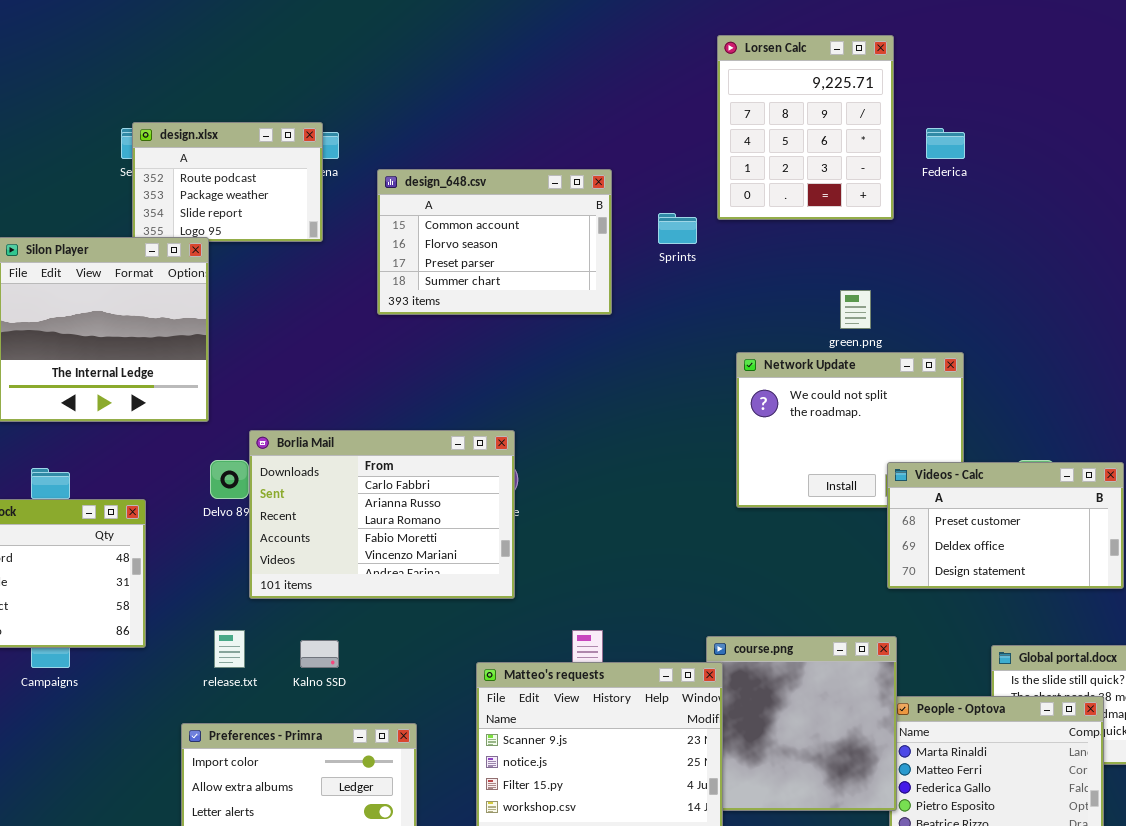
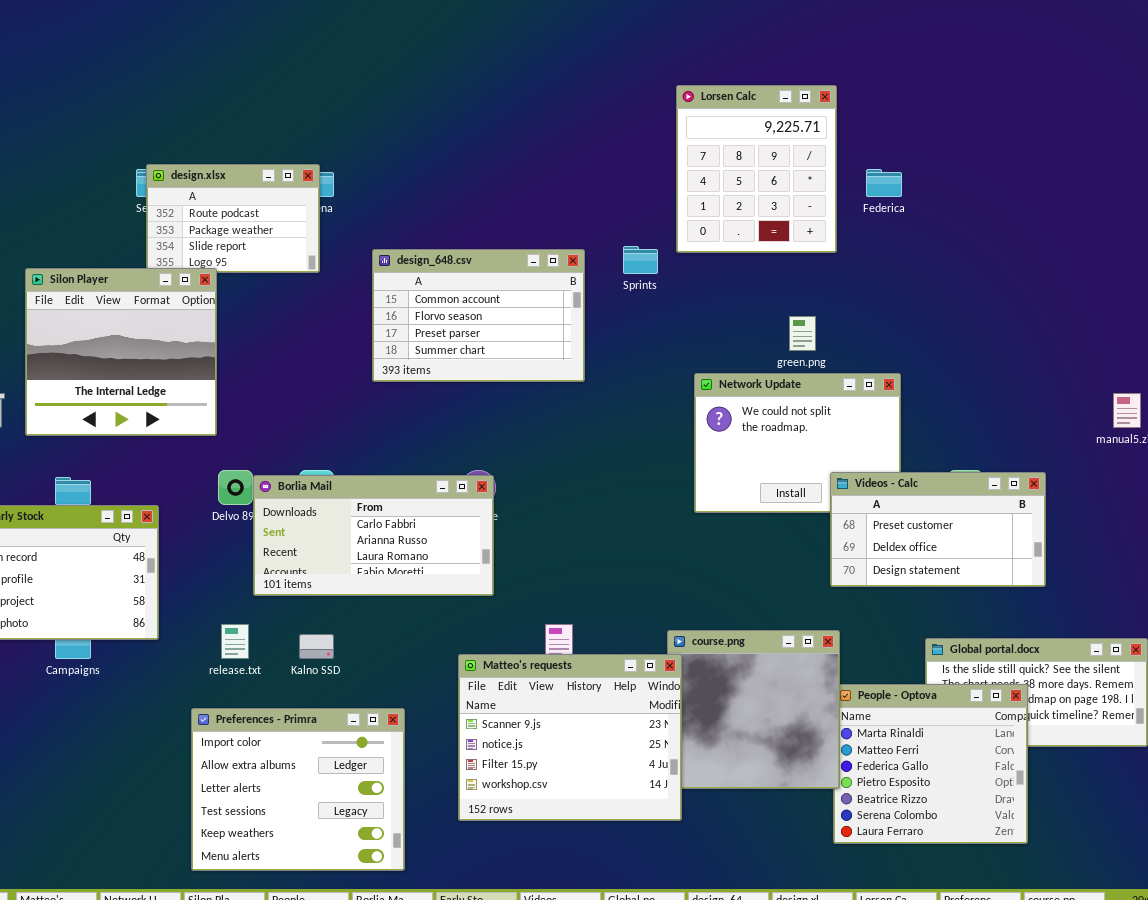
design_648.csv: [377,169,612,315] -> [372,249,585,382], moved
Borlia Mail: [249,430,515,599] -> [253,475,494,596], resized

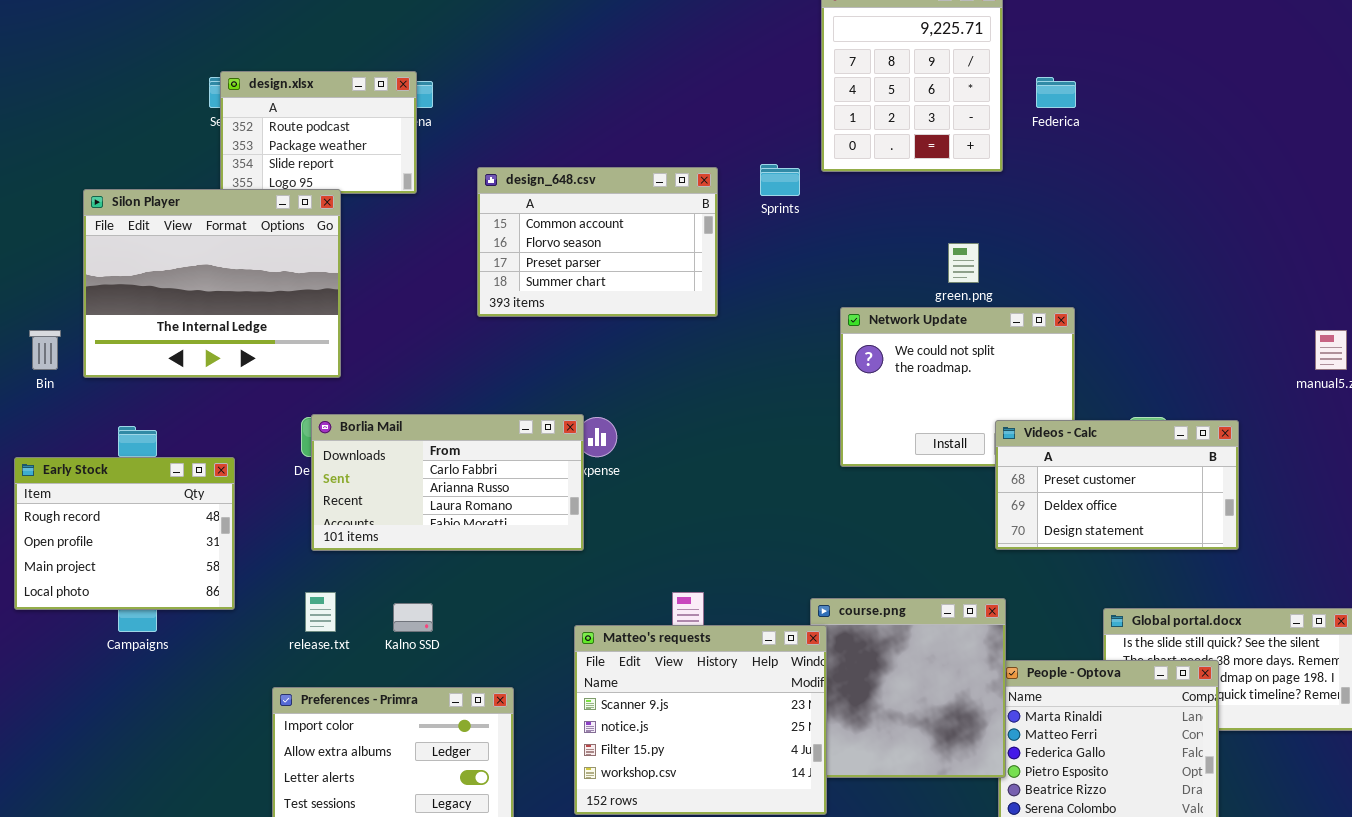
Silon Player: [25,268,217,436] -> [83,189,341,378], resized
Borlia Mail: [253,475,494,596] -> [311,414,584,551], moved

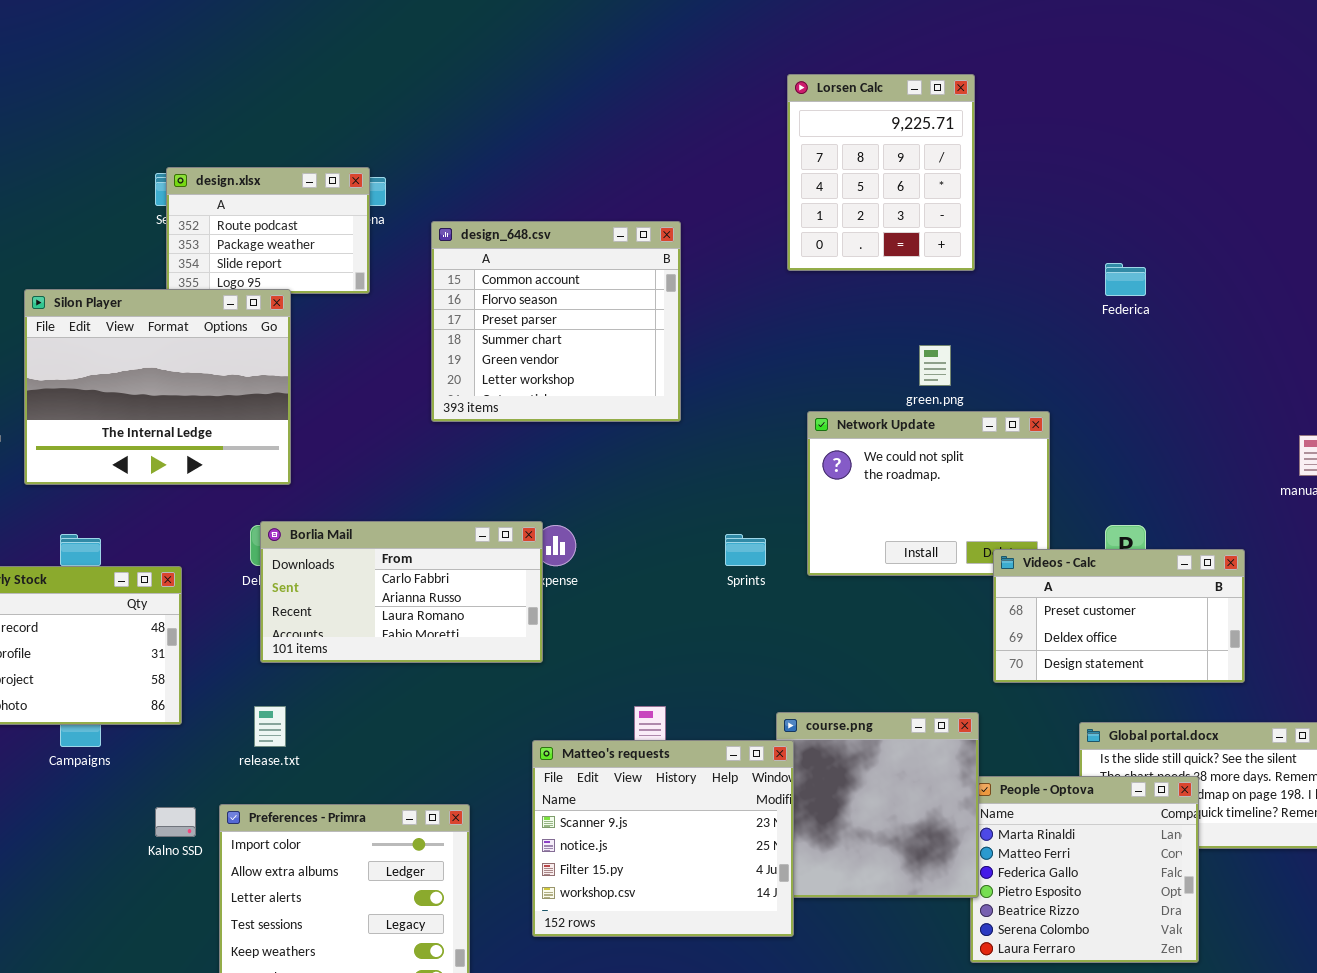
Federica: [1036,77,1076,108] -> [1105,263,1146,296], moved
Sprints: [760,164,800,196] -> [725,534,766,566], moved
design_648.csv: [477,167,718,317] -> [431,221,681,422], resized
Videos - Calc: [995,420,1239,550] -> [993,549,1245,683], moved
Kalno SSD: [393,603,433,632] -> [155,807,196,837], moved

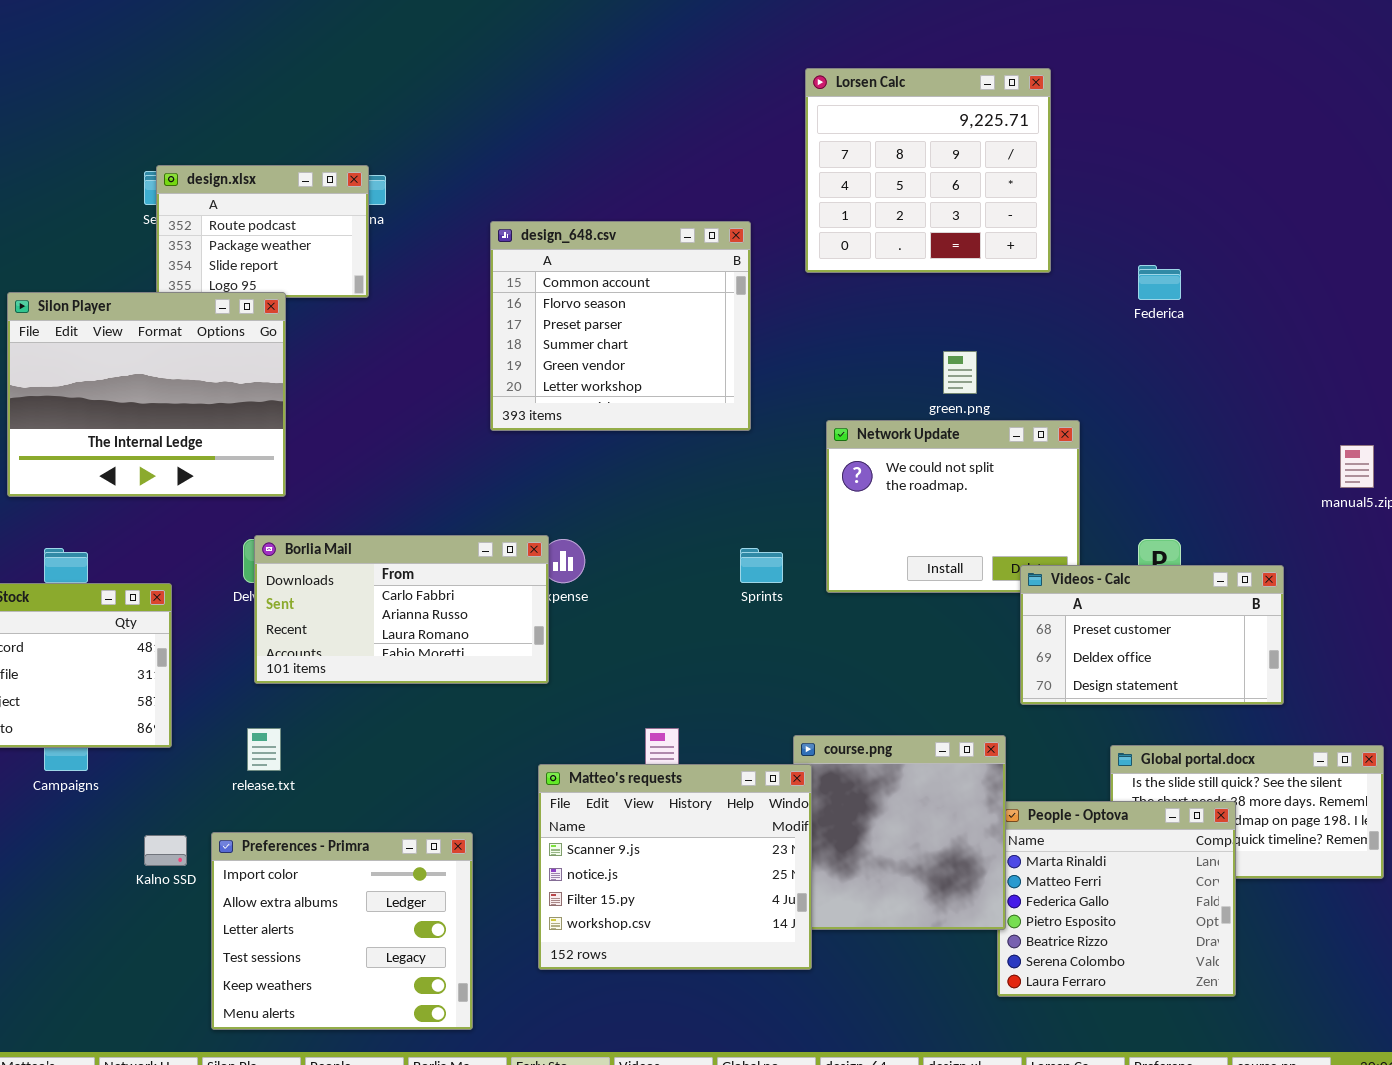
Lorsen Calc: [787,74,975,271] -> [805,68,1051,273], resized
design_648.csv: [431,221,681,422] -> [490,221,751,431], moved

